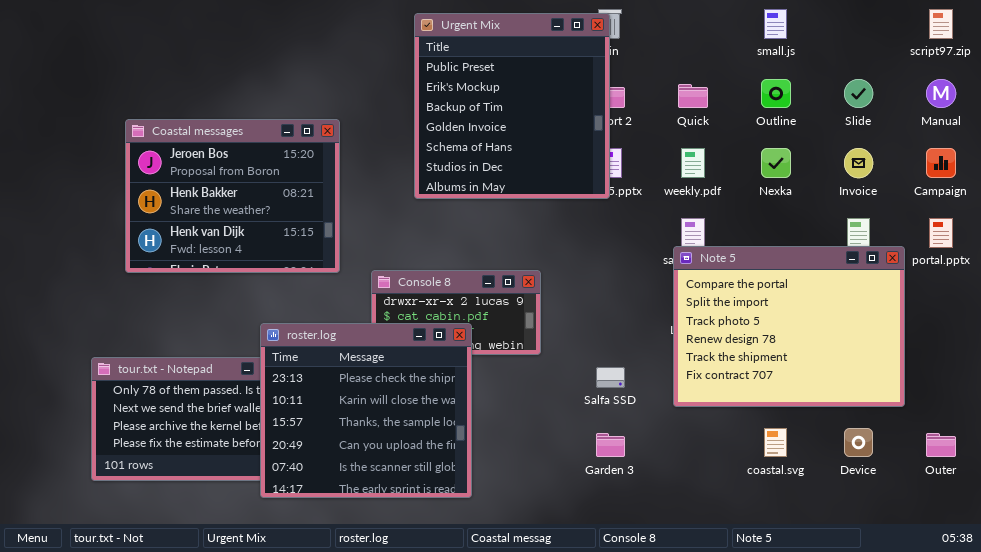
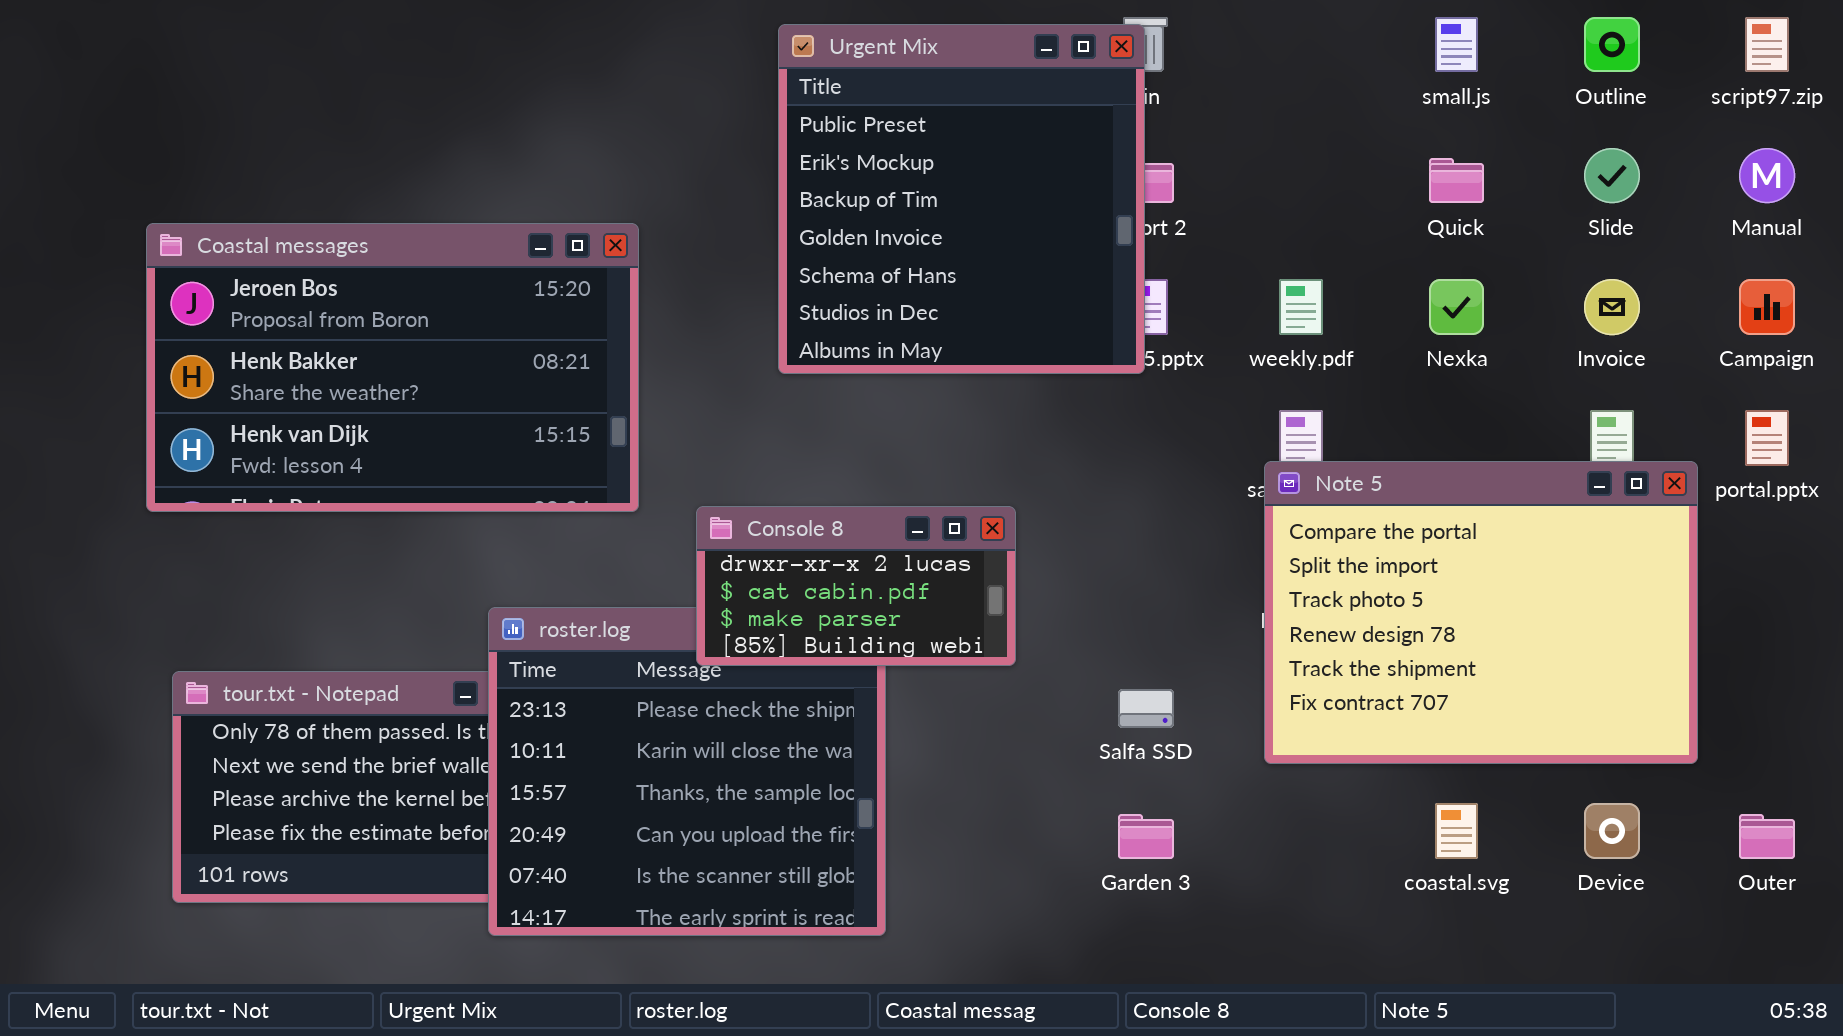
Outline: [761,79,791,108] -> [1584,17,1640,72], moved
Quick: [678,84,708,108] -> [1429,158,1484,203], moved
Coastal messages: [125,119,340,273] -> [146,223,639,512], resized
Console 8: [371,270,541,355] -> [696,506,1016,666], raised

